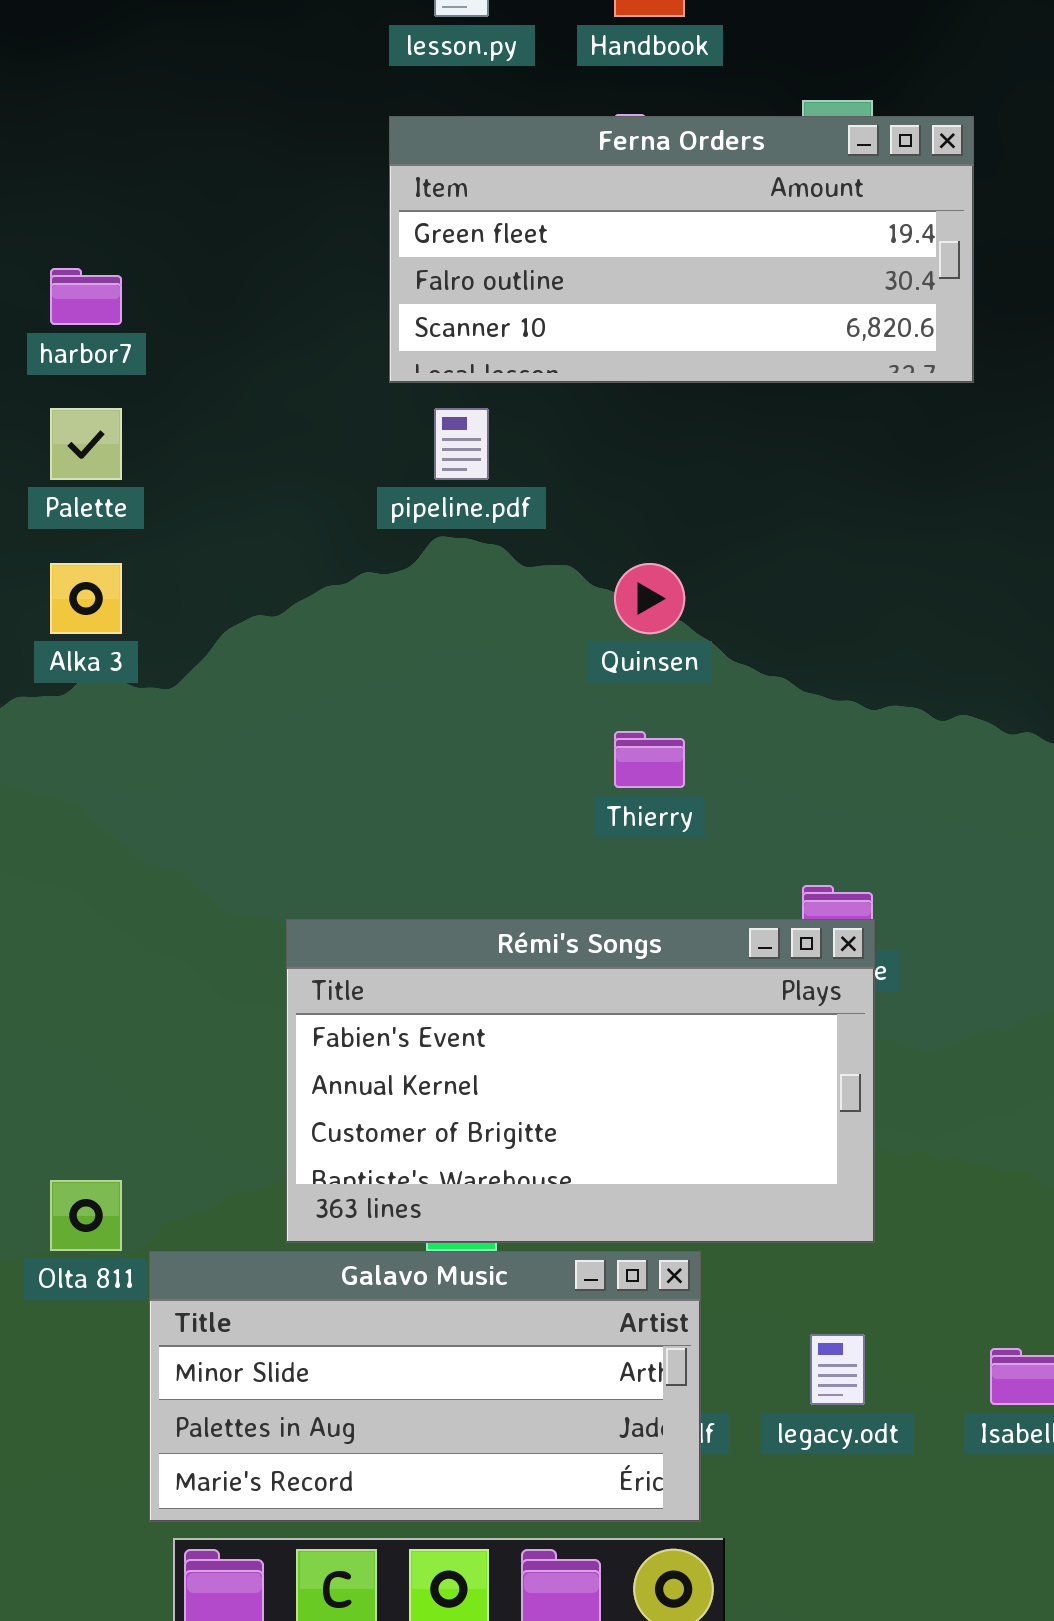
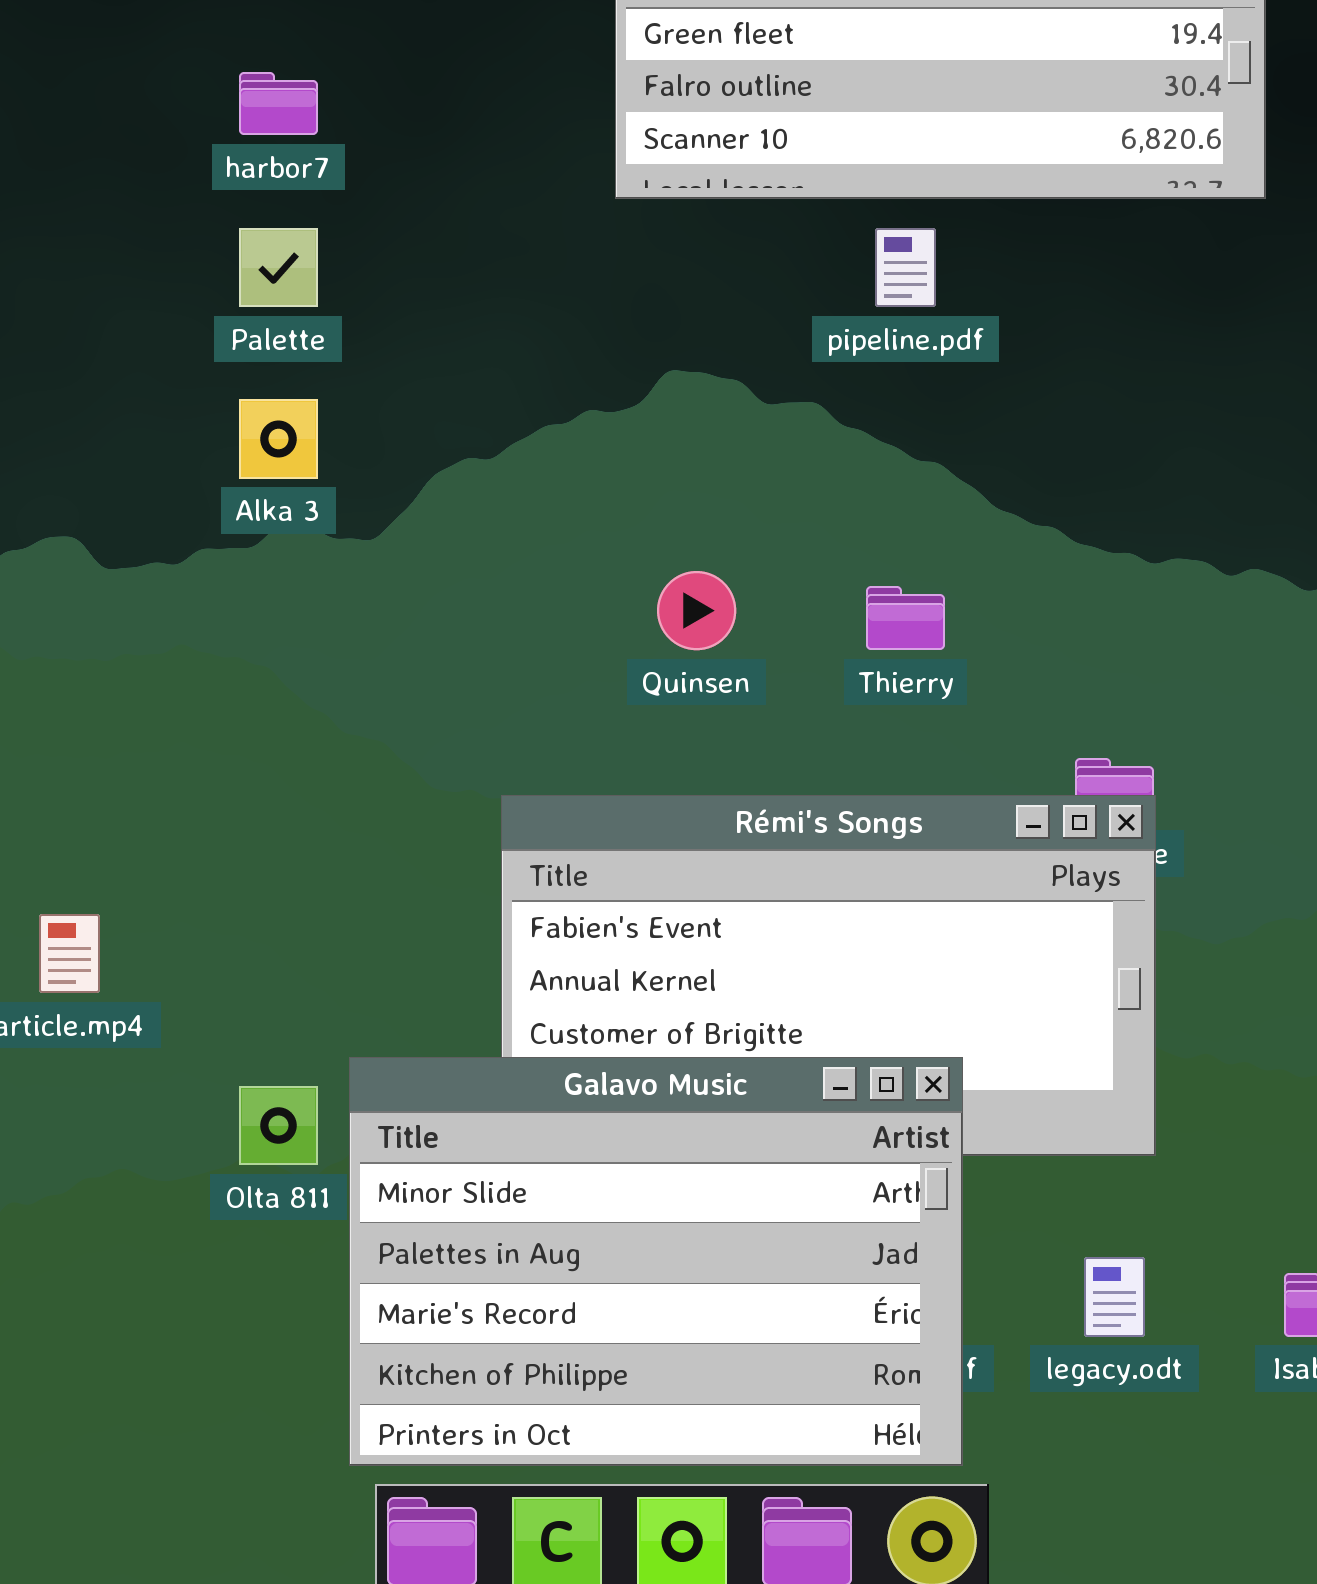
pipeline.pdf: [434,408,489,480] -> [875,228,936,307], moved
Quinsen: [614,563,685,634] -> [657,571,736,650], moved
Galavo Music: [149,1251,701,1522] -> [349,1057,963,1466], resized

